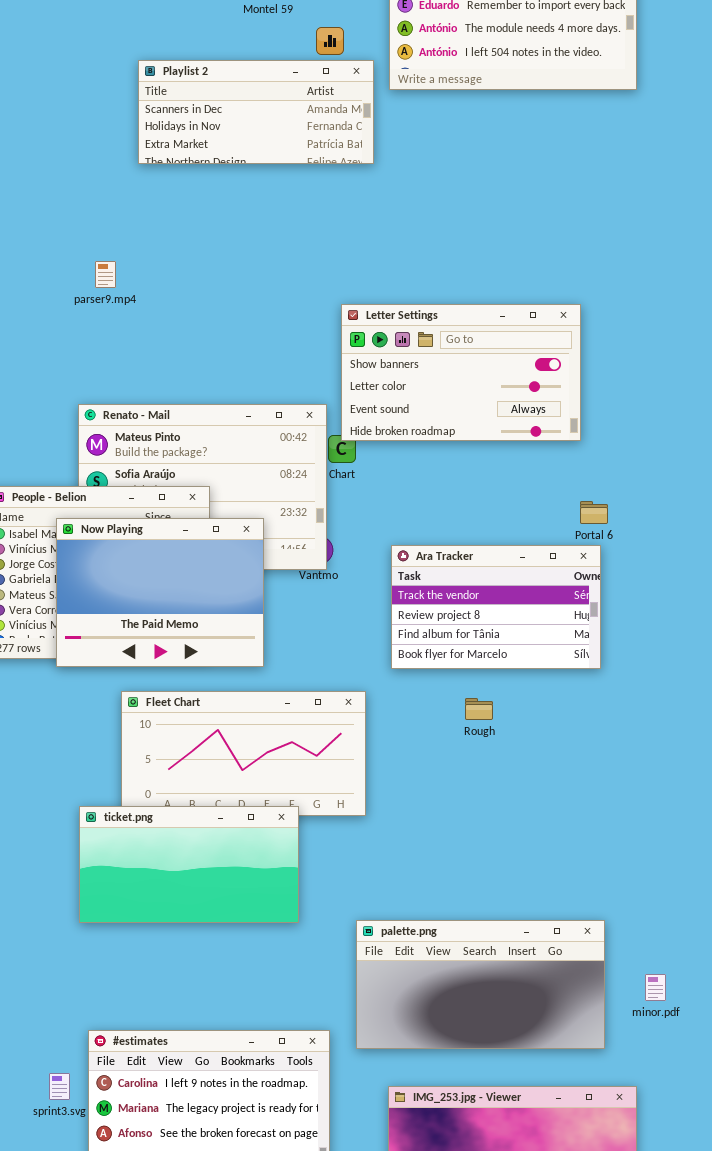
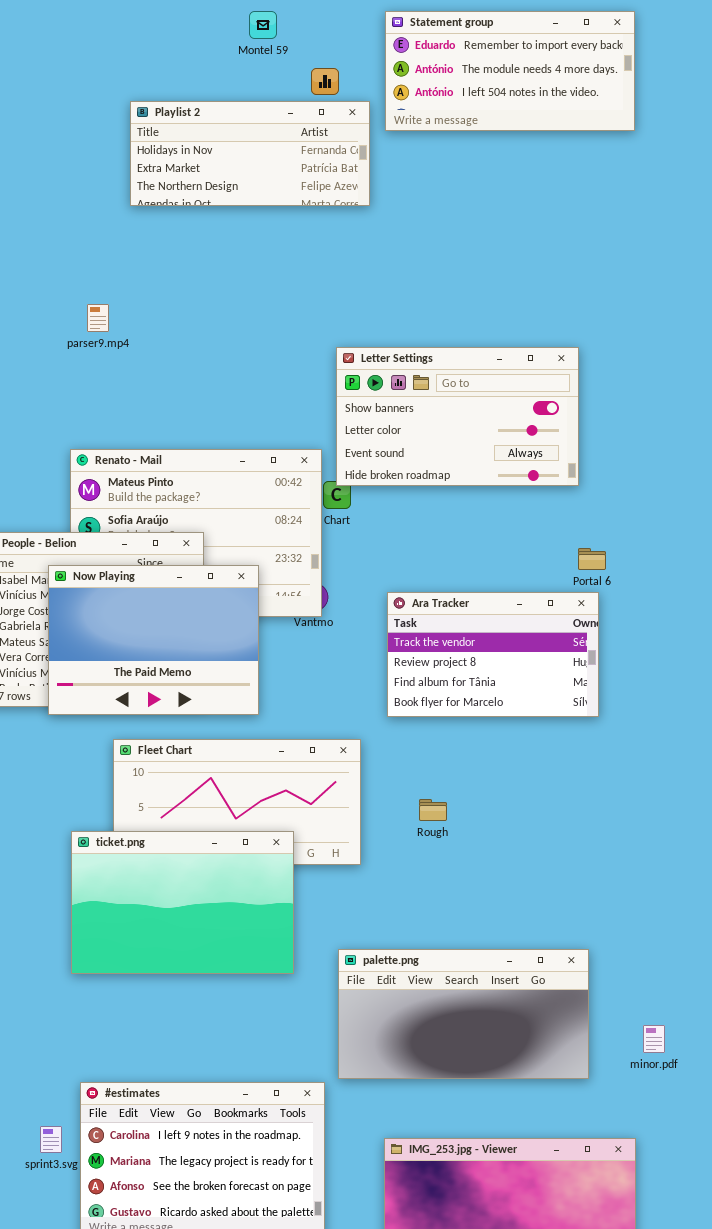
Playlist 2: [138,60,374,164] -> [130,101,370,206], scrolled down 1 row
Rough: [465,698,493,720] -> [419,799,447,821], moved
ticket.png: [79,806,299,923] -> [71,831,294,974], resized
palette.png: [356,920,605,1049] -> [338,949,589,1079], moved

